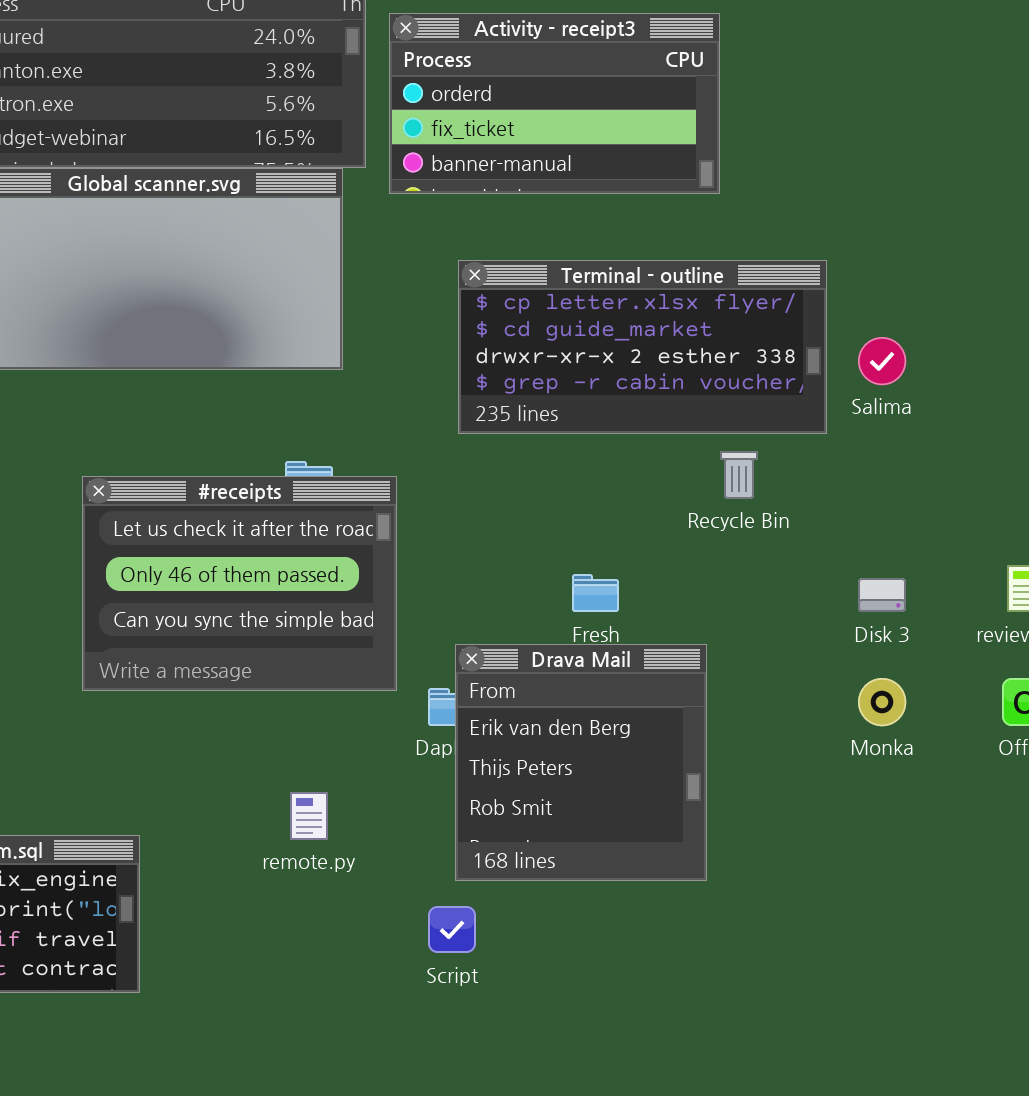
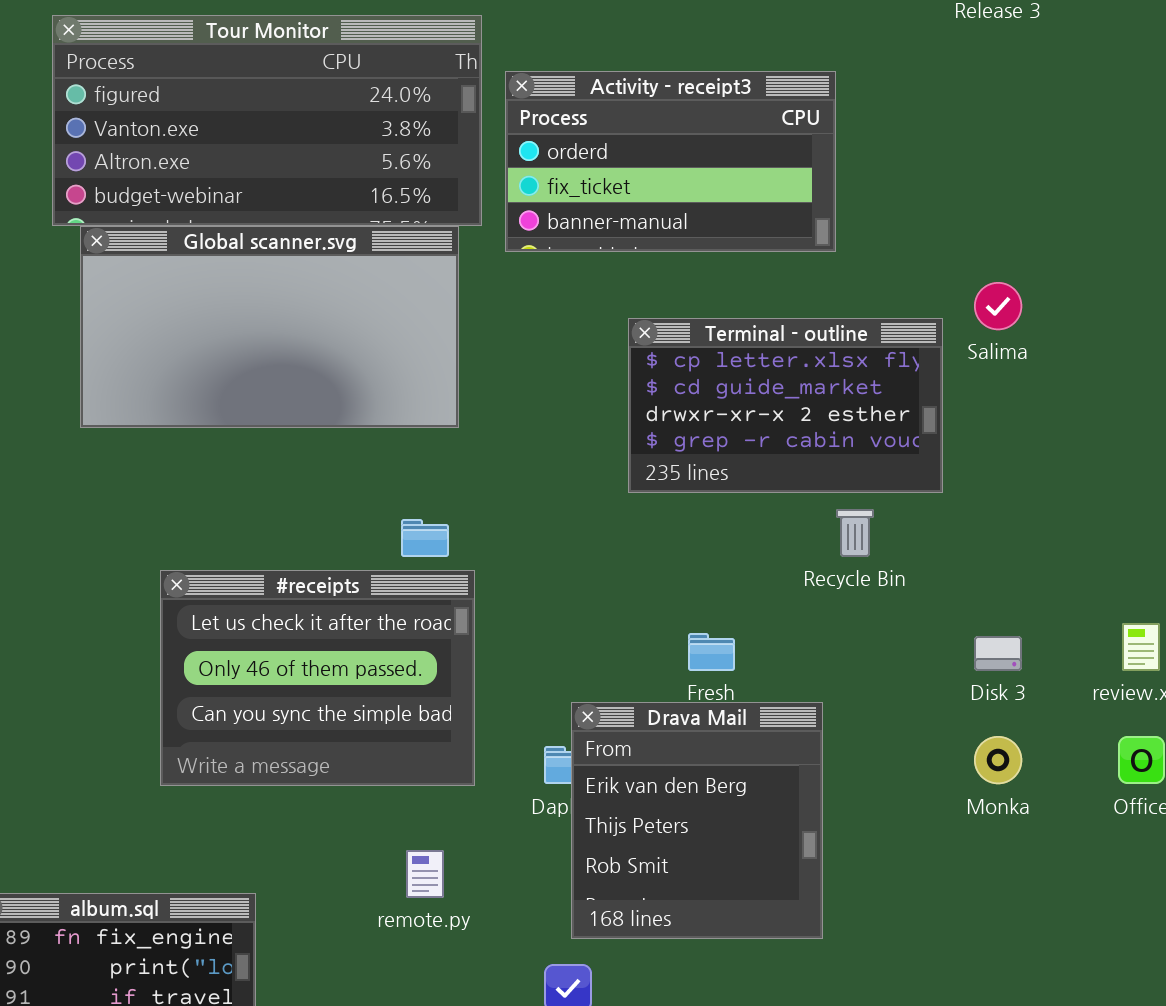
Terminal - outline: [458,260,827,434] -> [628,318,943,493], resized
Salima: [858,337,906,385] -> [974,282,1022,330], moved
#receipts: [82,476,397,691] -> [160,570,475,786], moved

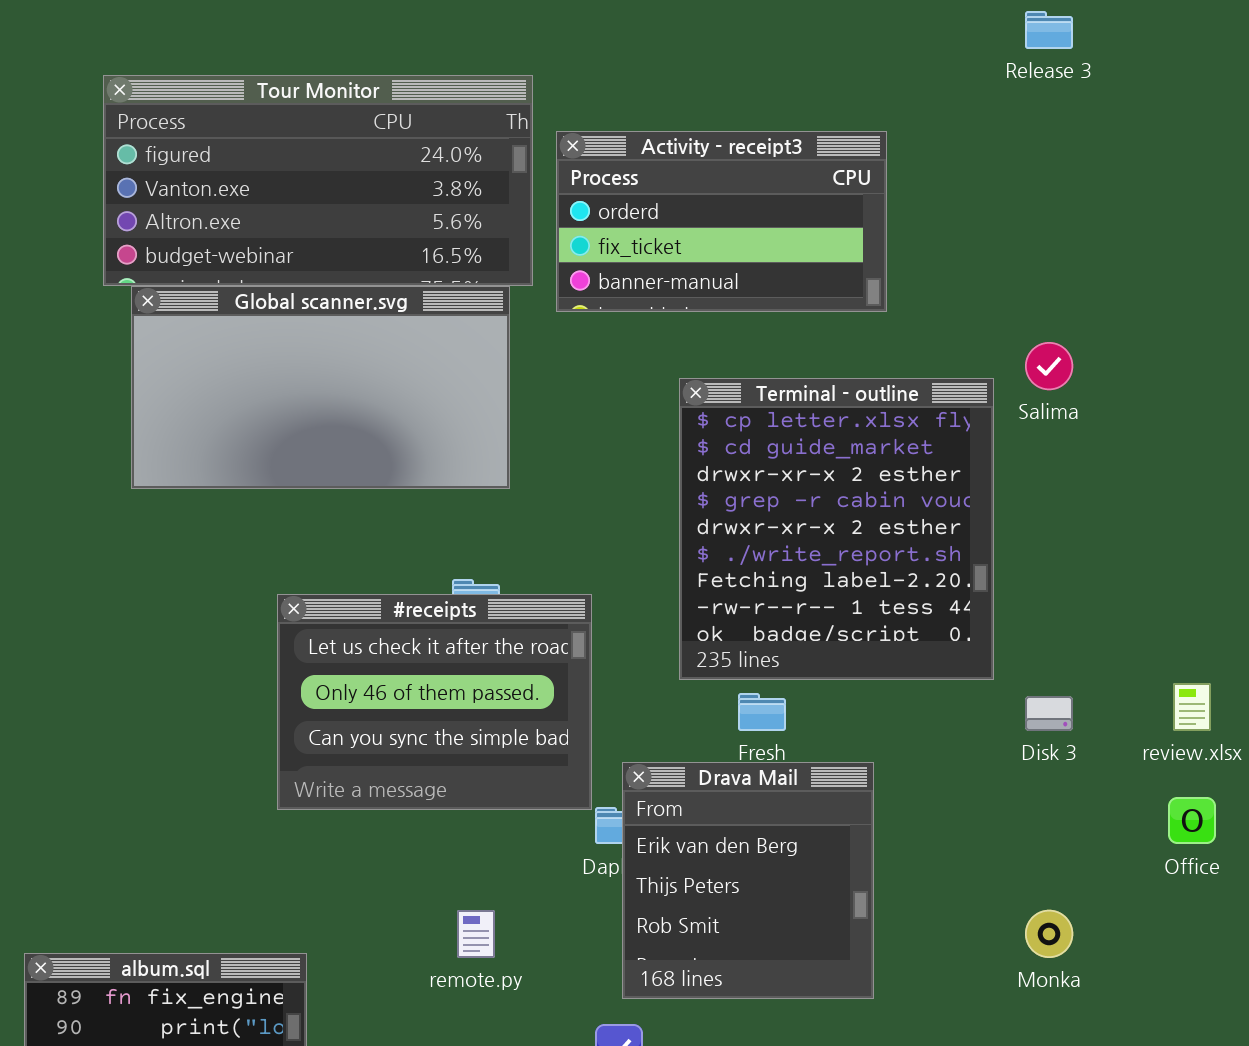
Terminal - outline: [628,318,943,493] -> [679,378,994,680], resized
#receipts: [160,570,475,786] -> [277,594,592,810], moved
Monka: [974,736,1022,784] -> [1025,910,1073,958], moved

